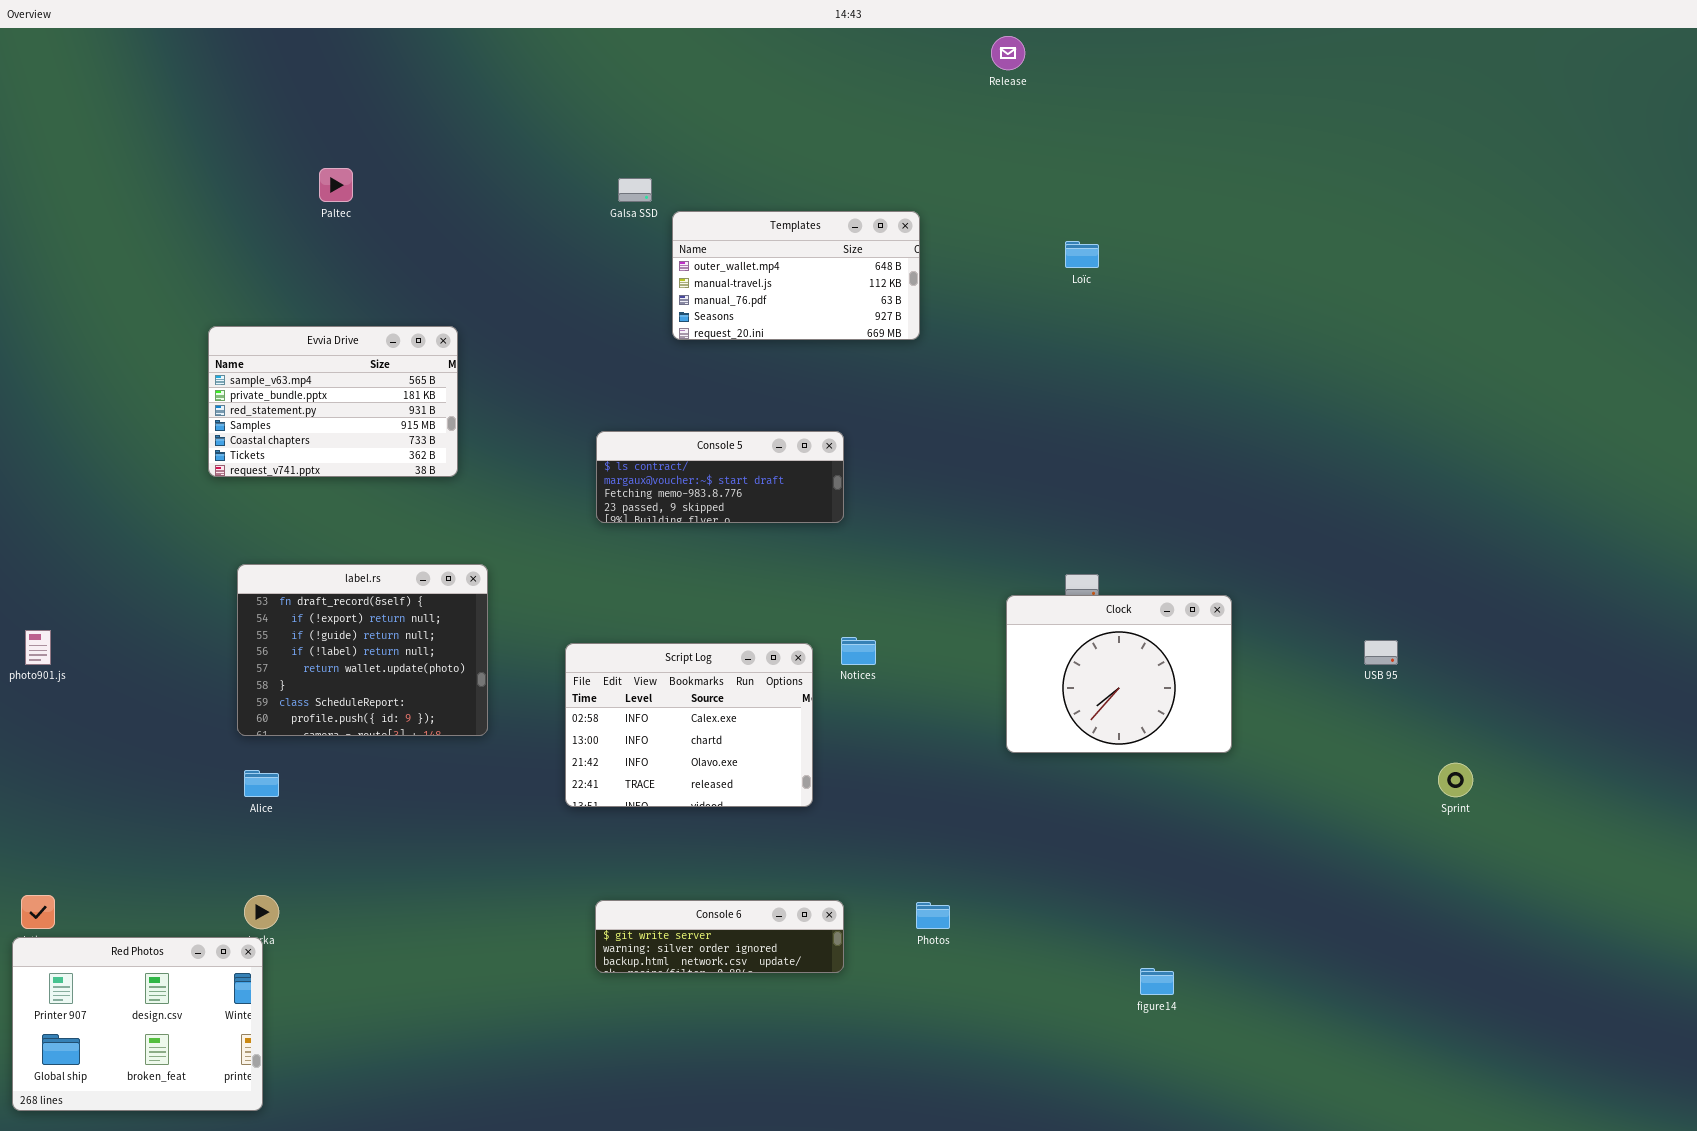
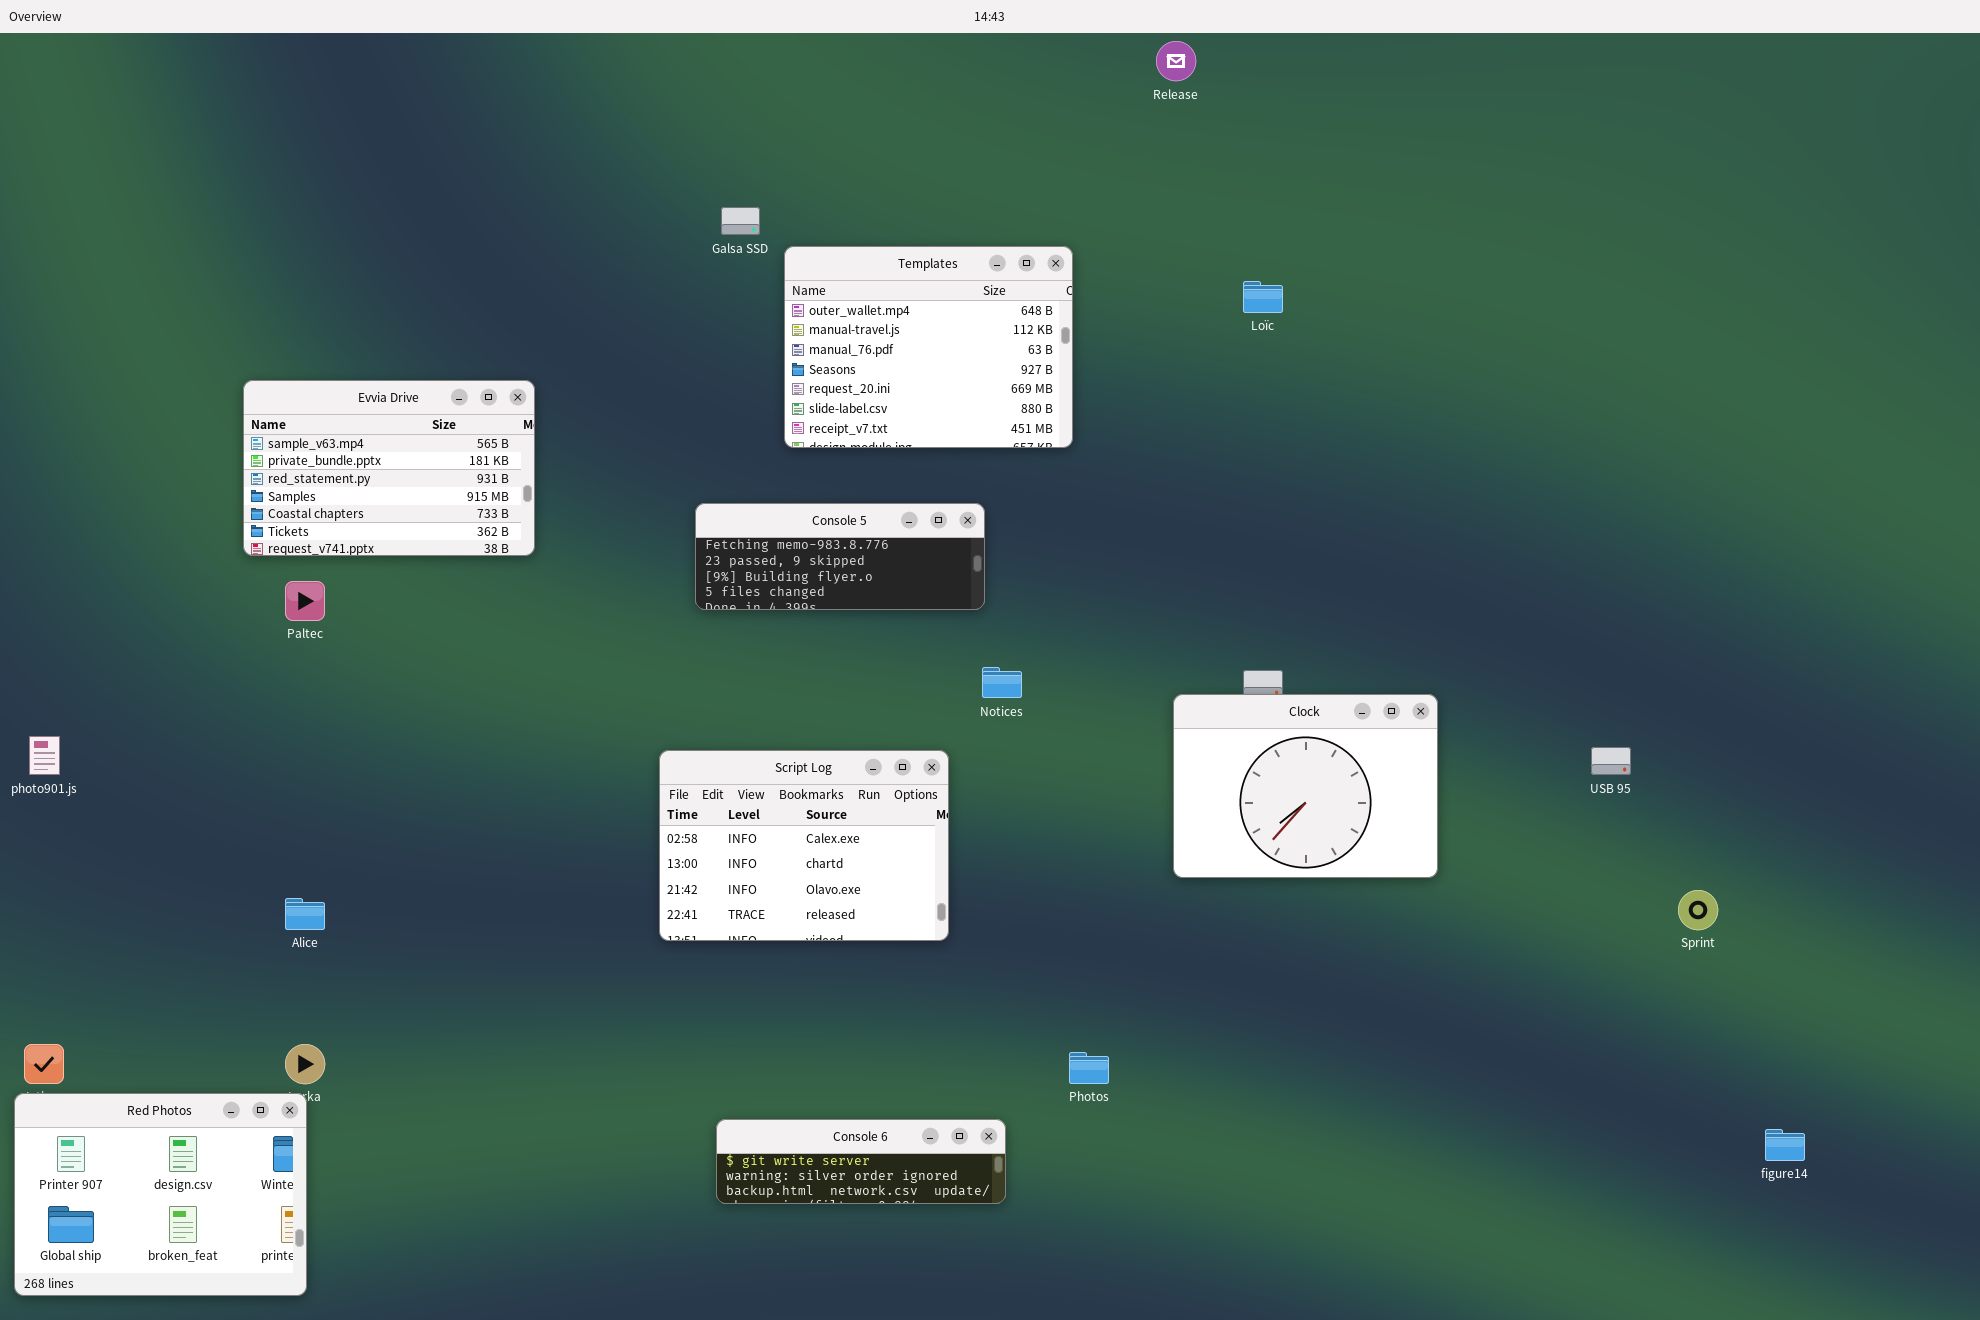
Paltec: [319,168,353,202] -> [285,581,325,621], moved
Templates: [672,211,920,340] -> [784,246,1073,448], resized
Console 5: [596,431,844,523] -> [695,503,985,610], scrolled down 2 rows
label.rs: [237,564,488,736] -> none, closed
Notices: [841,637,876,665] -> [982,667,1022,698], moved
Console 6: [595,900,844,973] -> [716,1119,1006,1204], moved
figure14: [1140,968,1174,995] -> [1765,1129,1805,1161], moved

